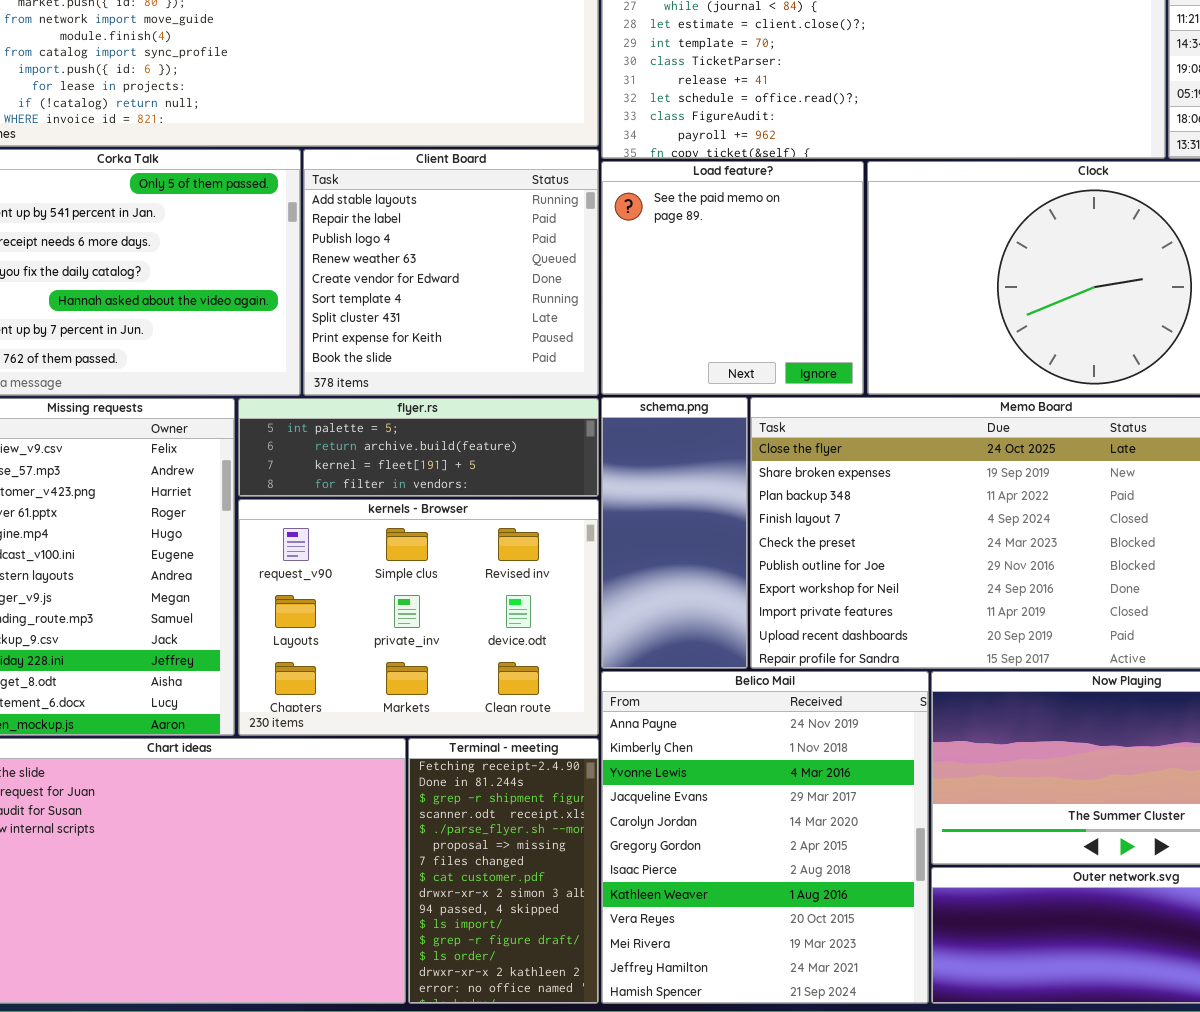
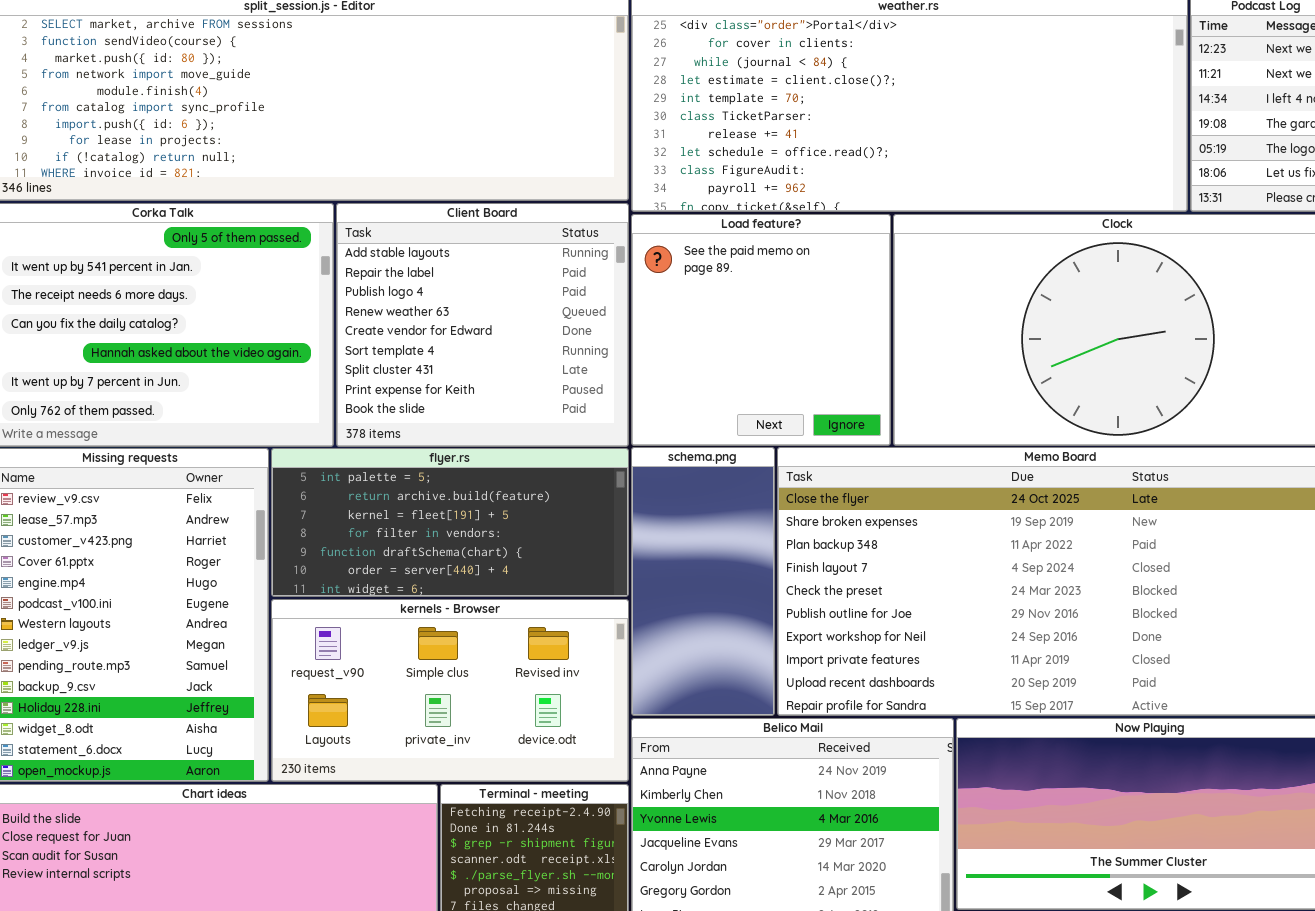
flyer.rs: [238,398,599,497] -> [271,448,629,597], resized
kernels - Browser: [238,499,599,736] -> [271,599,629,782], resized

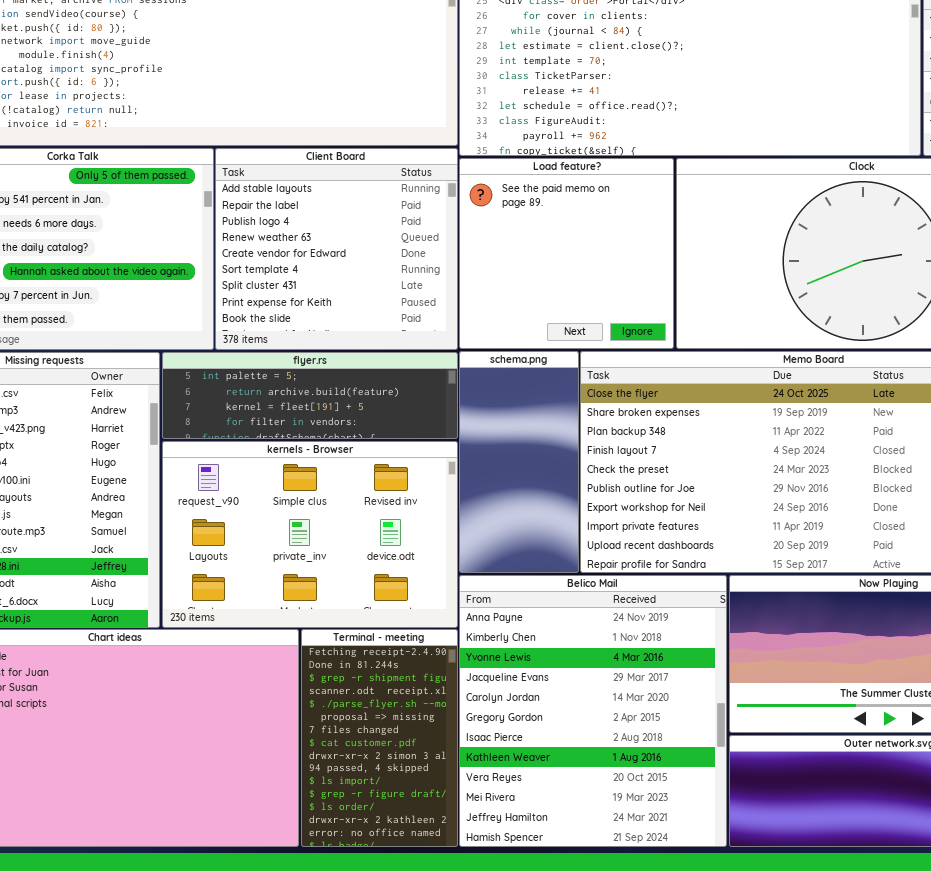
flyer.rs: [271,448,629,597] -> [162,352,458,439], resized
kernels - Browser: [271,599,629,782] -> [162,441,458,628], resized

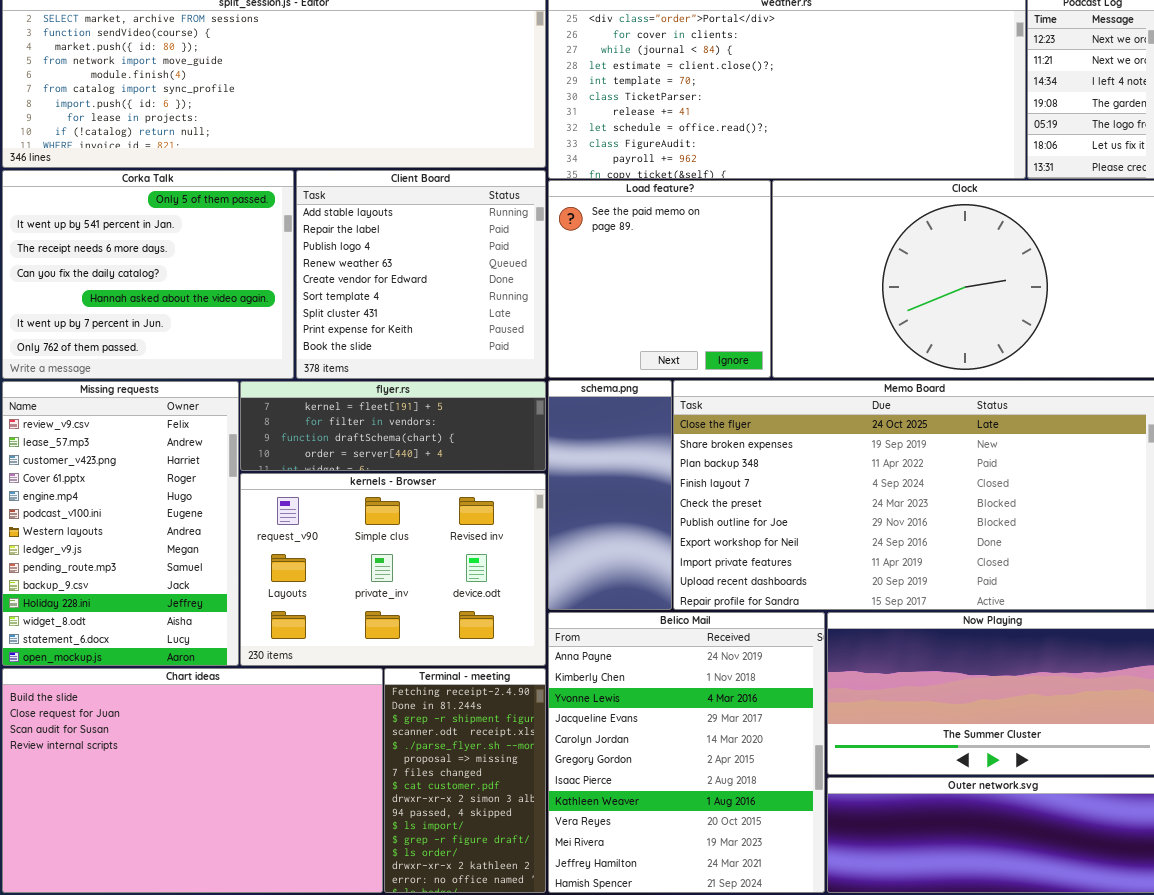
flyer.rs: [162,352,458,439] -> [240,381,546,471], scrolled down 2 rows

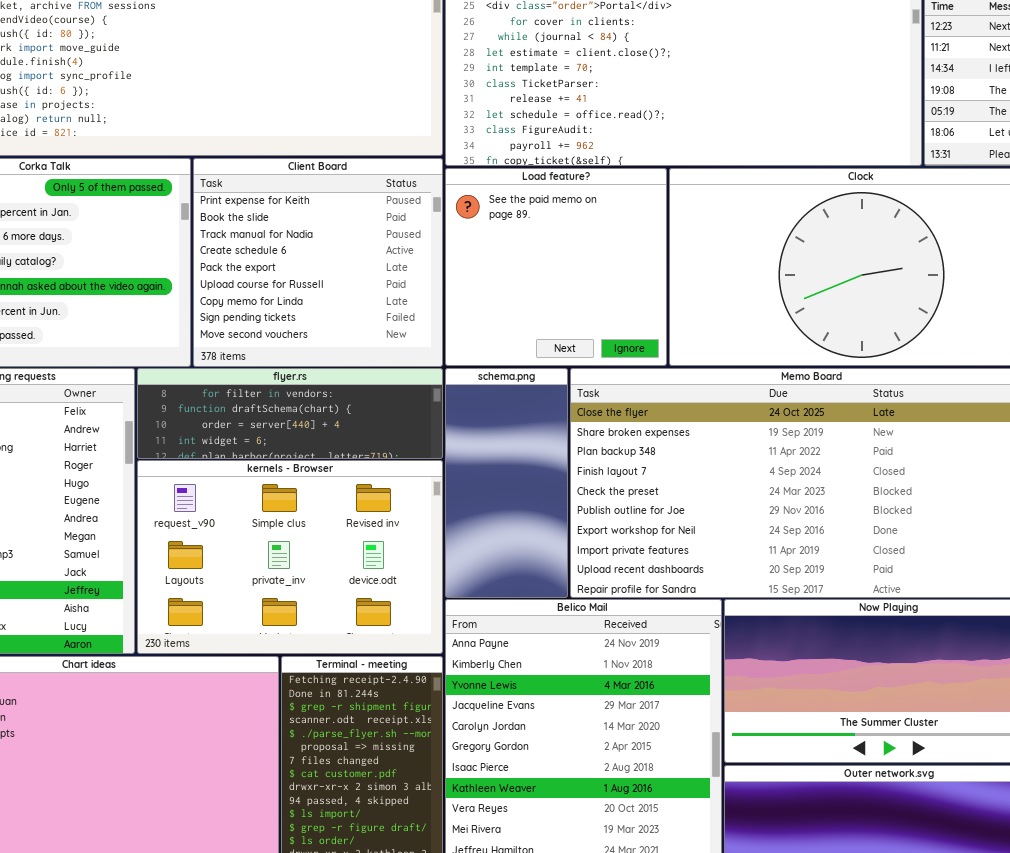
Client Board: [296,170,546,379] -> [193,158,443,367], scrolled down 7 rows
flyer.rs: [240,381,546,471] -> [137,368,443,459], scrolled down 1 row

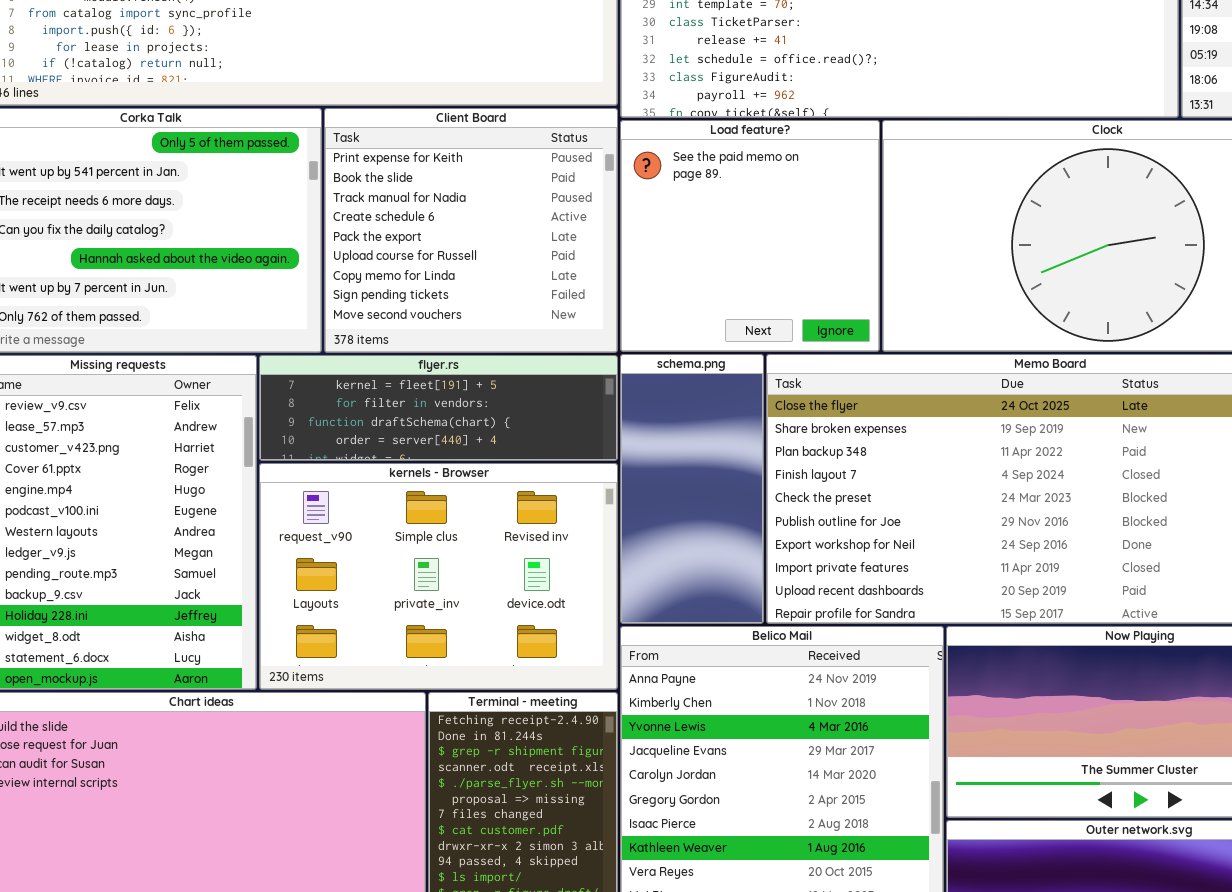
flyer.rs: [137,368,443,459] -> [259,355,618,461], scrolled up 1 row

